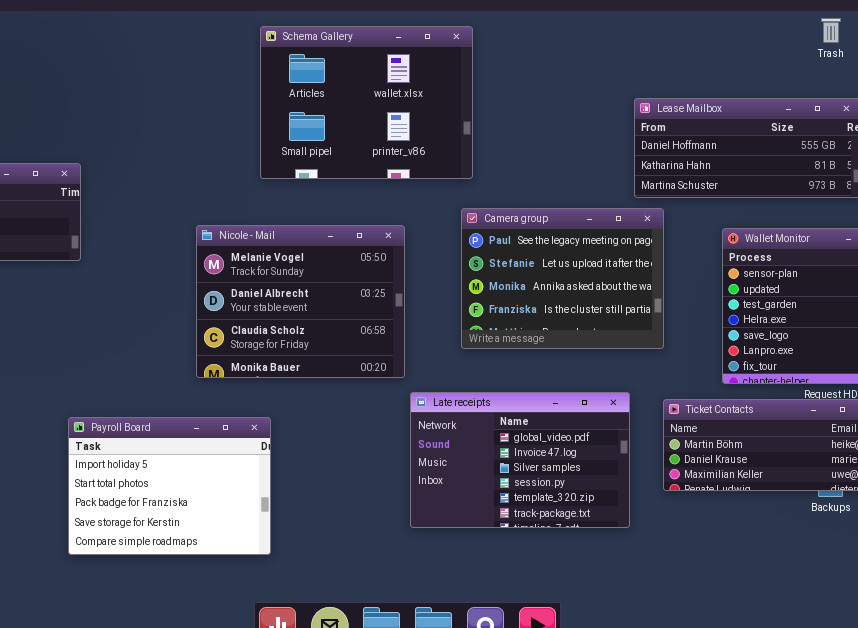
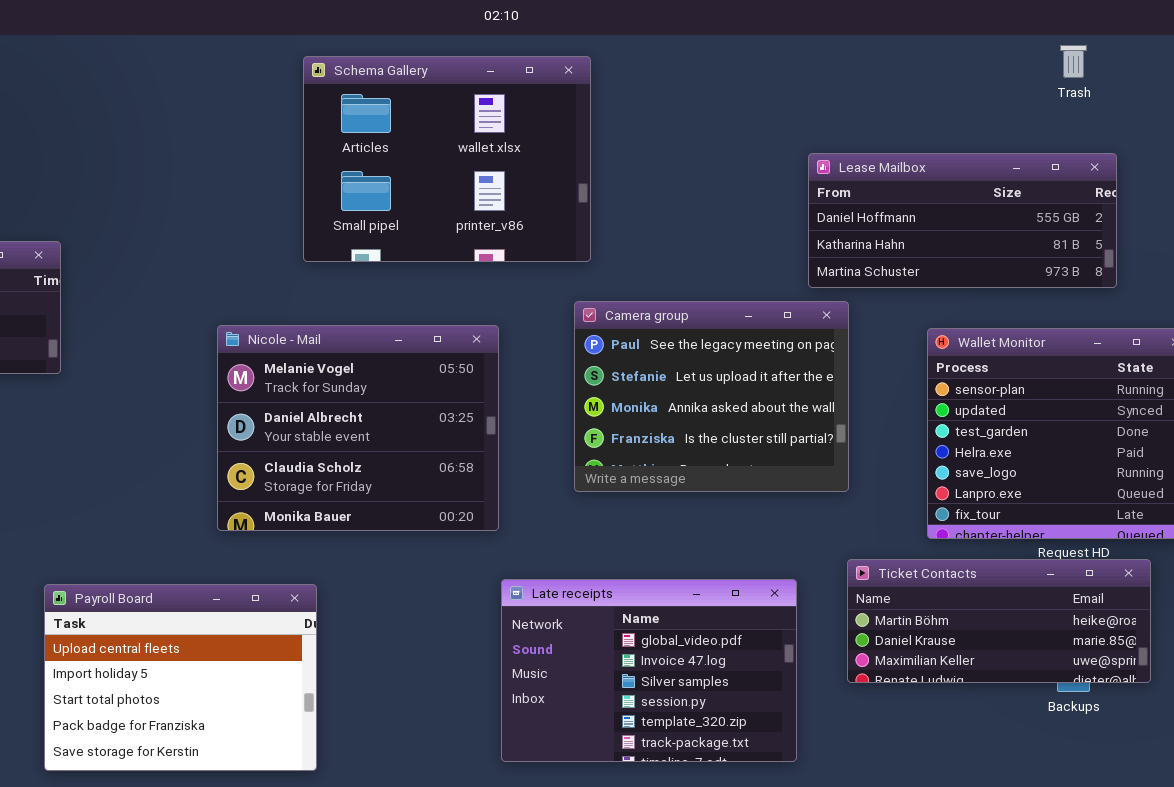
Late receipts: [410,392,630,528] -> [501,579,797,762], moved
Payroll Board: [68,417,271,555] -> [44,584,317,771], scrolled up 1 row

